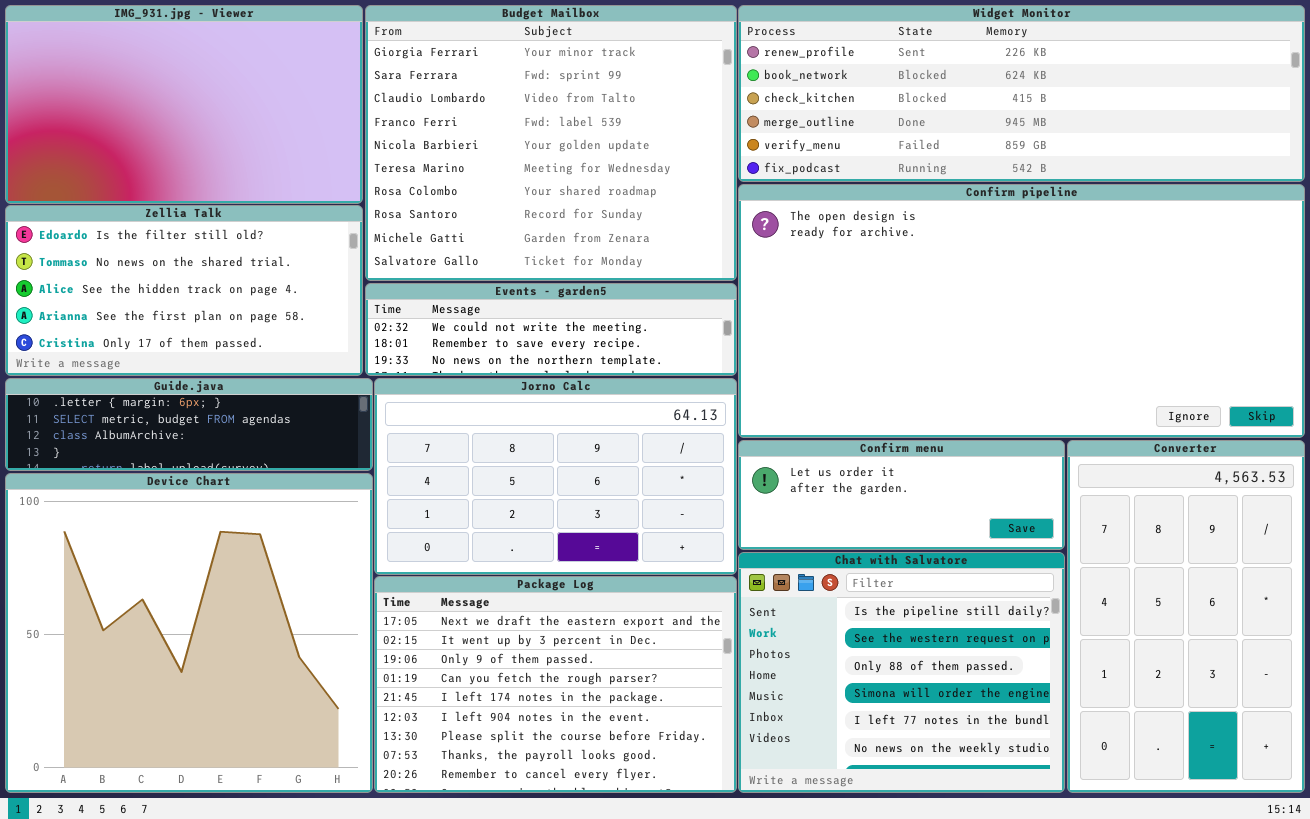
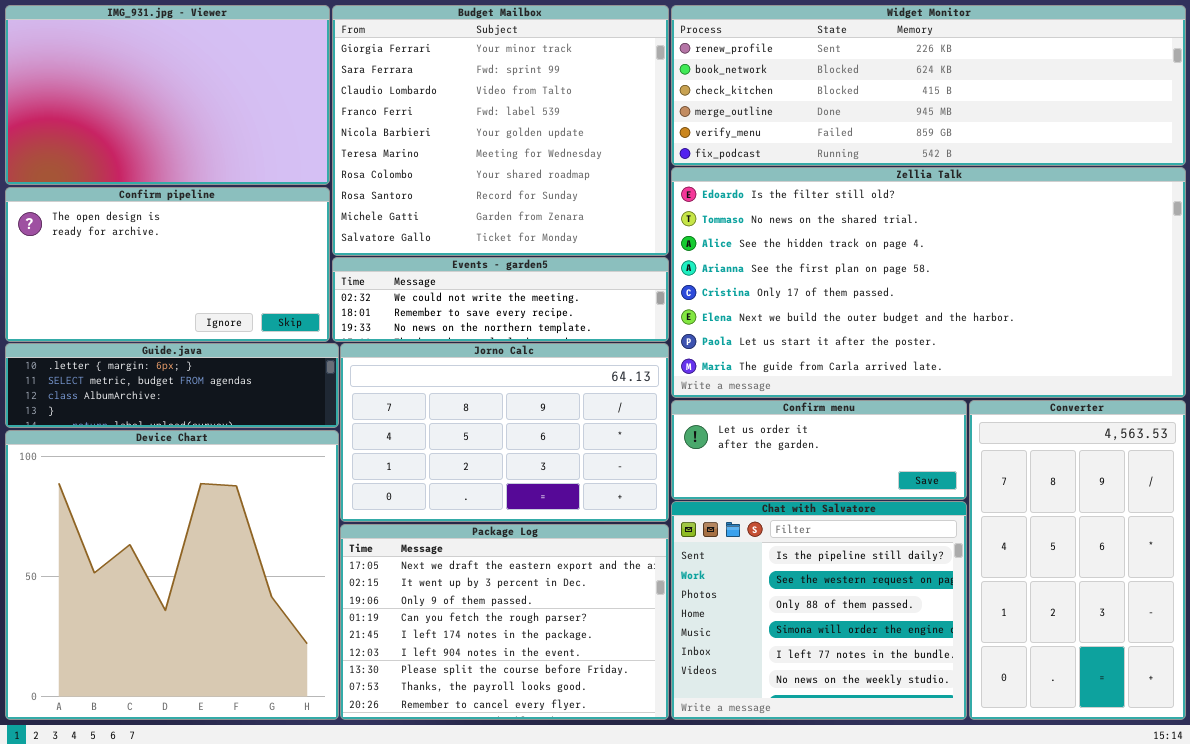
Confirm pipeline: [738,184,1305,438] -> [5,187,330,342], moved, resized
Zellia Talk: [5,205,363,376] -> [671,167,1186,398], moved, resized

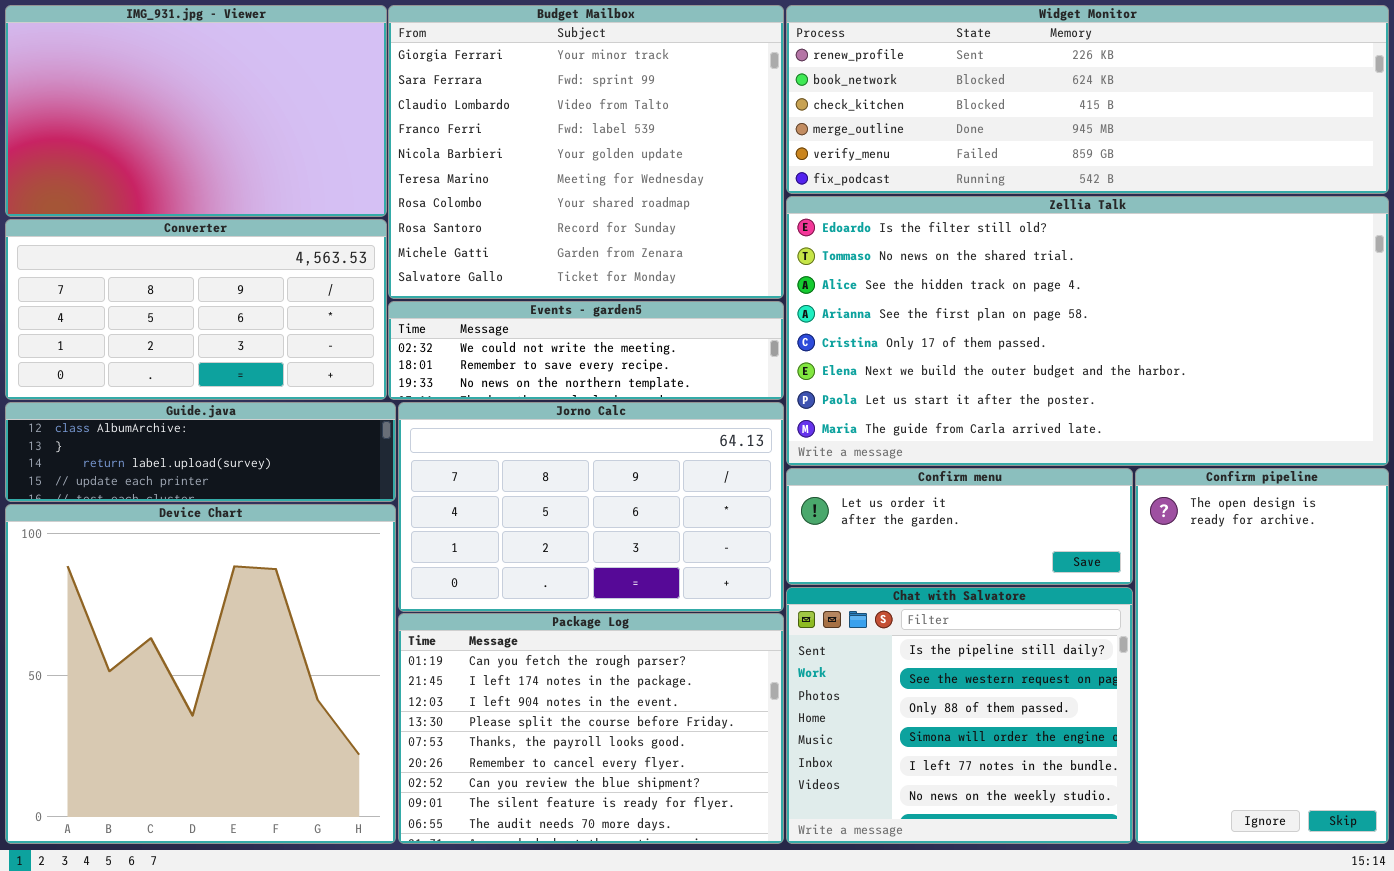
Confirm pipeline: [5,187,330,342] -> [1135,468,1389,844], moved, resized
Guide.java: [5,343,339,428] -> [5,402,396,502], scrolled down 2 rows
Converter: [969,400,1186,720] -> [5,219,387,400], moved, resized
Package Log: [340,524,669,720] -> [398,613,784,844], scrolled down 3 rows

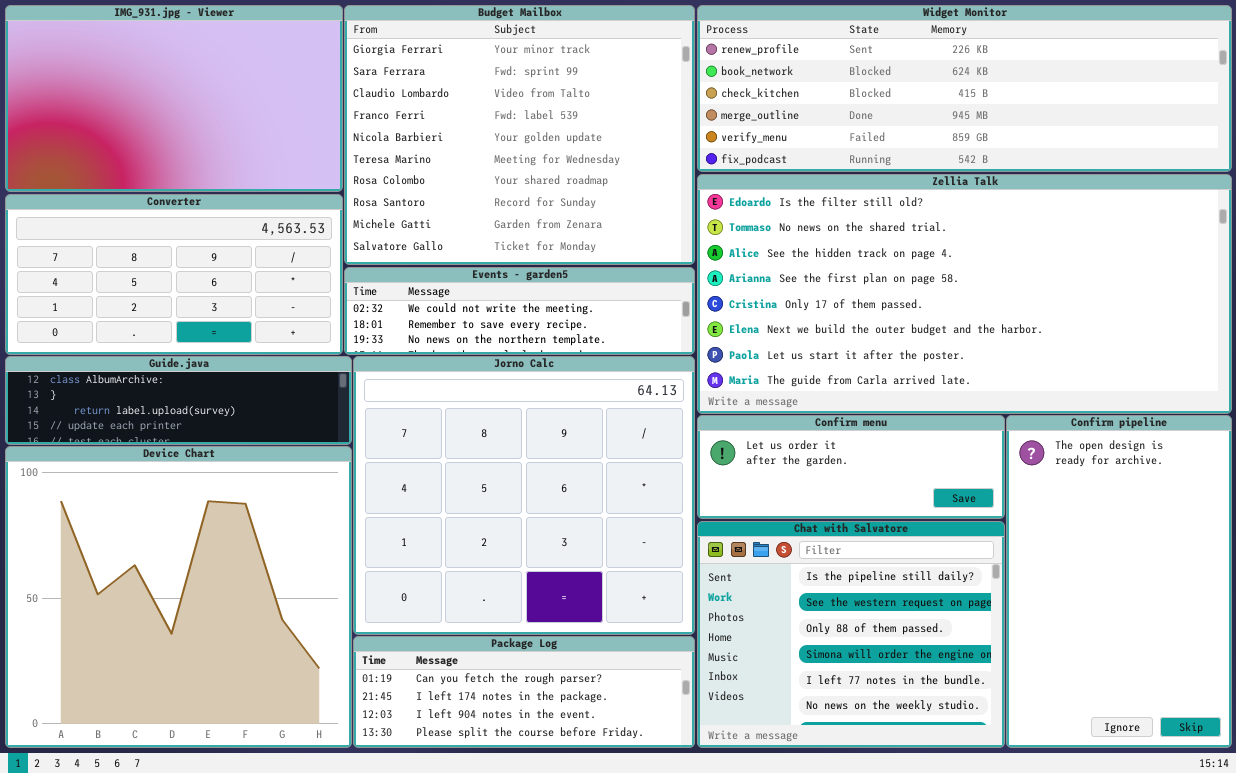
Jorno Calc: [398,402,784,612] -> [353,356,695,635], resized
Package Log: [398,613,784,844] -> [353,636,695,748], resized

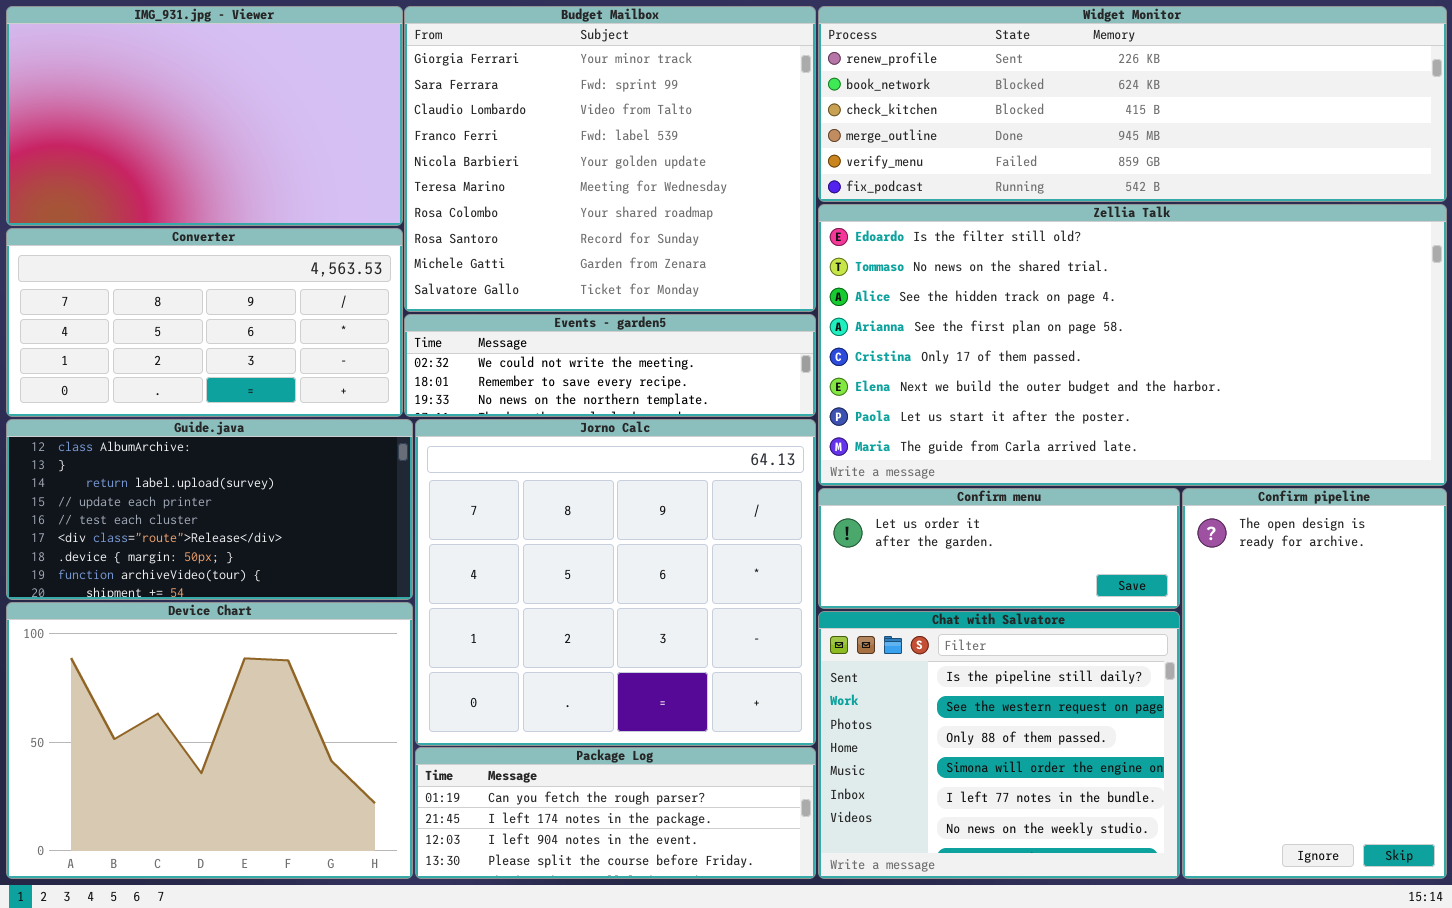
Guide.java: [5,356,352,445] -> [6,419,413,600], resized
Device Chart: [5,446,352,748] -> [6,602,413,879], resized

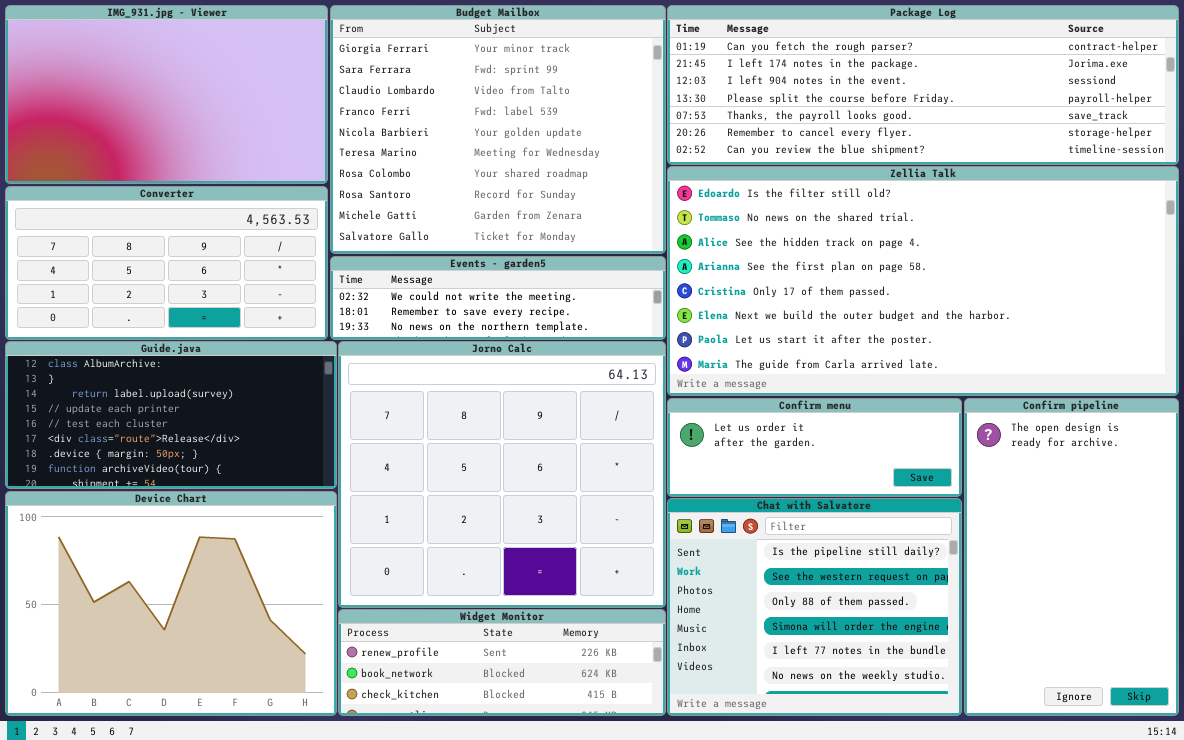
Widget Monitor: [818,6,1447,202] -> [338,609,666,716], moved, resized
Package Log: [415,747,816,879] -> [667,5,1179,165], moved, resized

